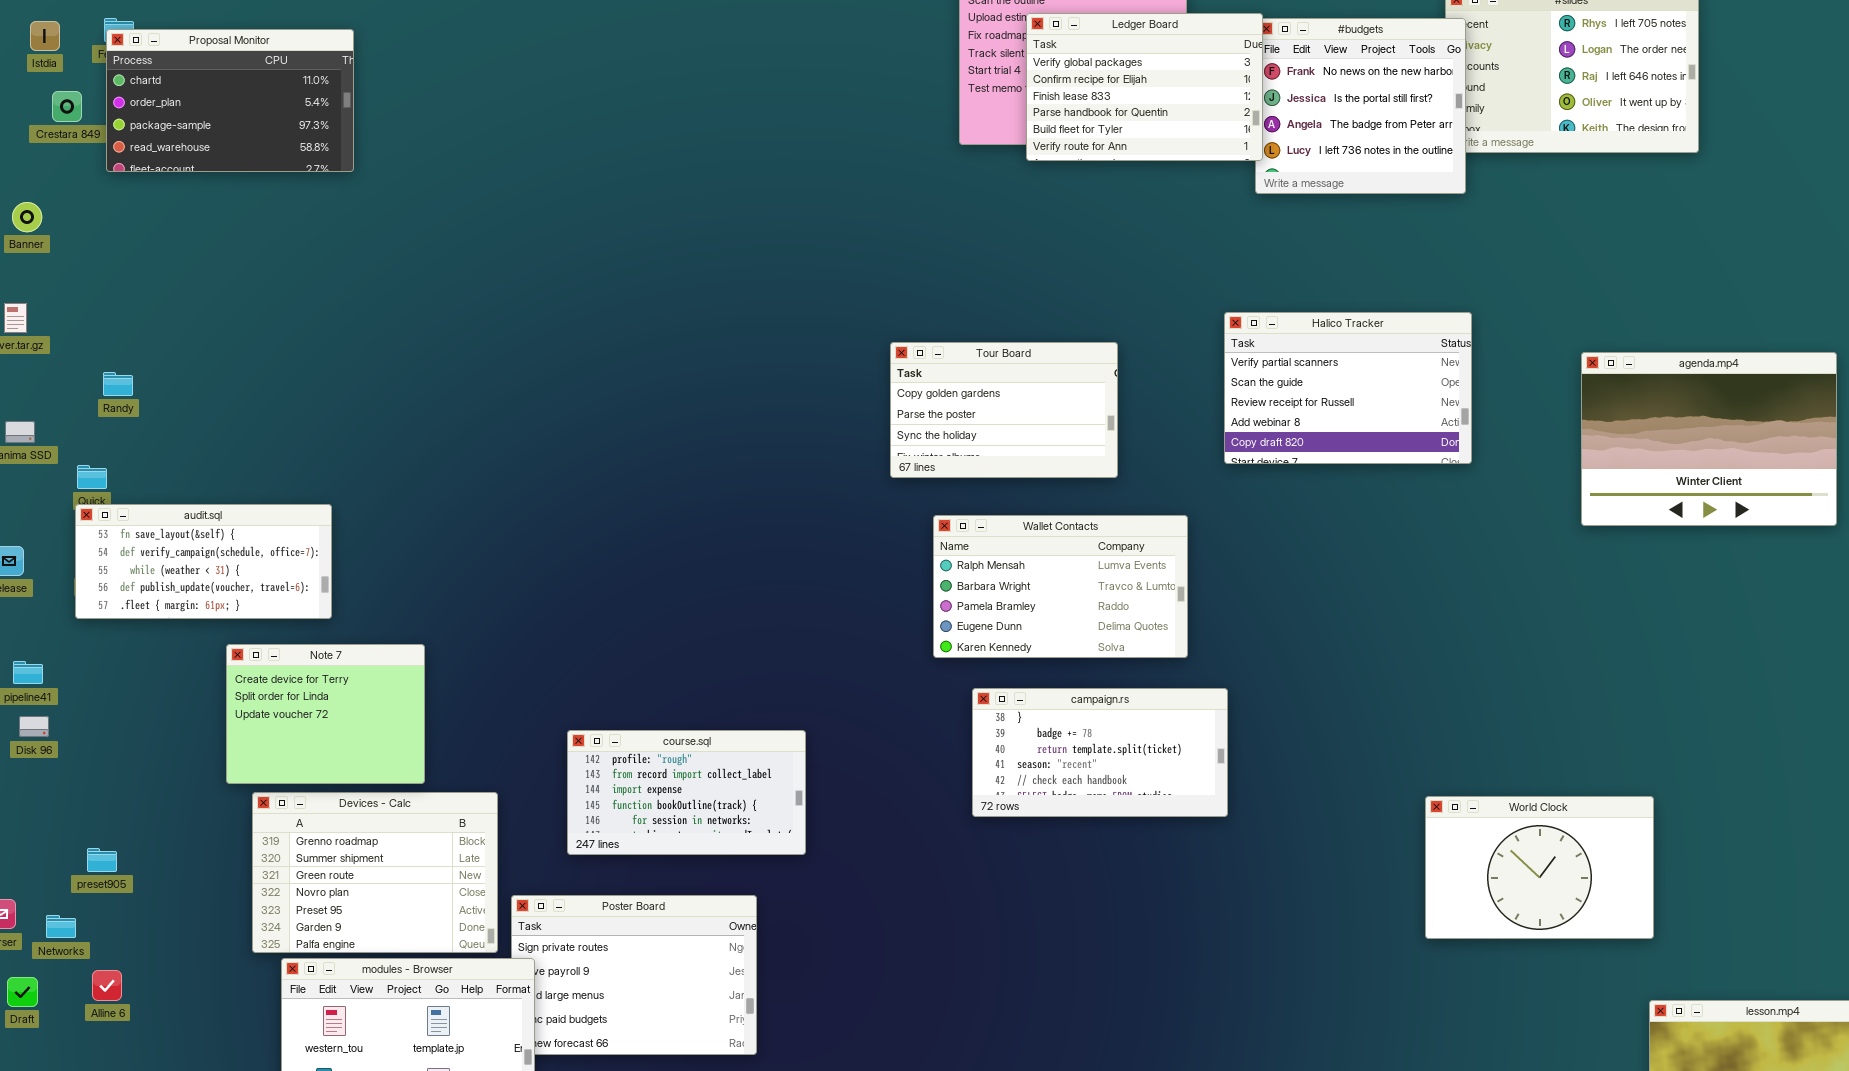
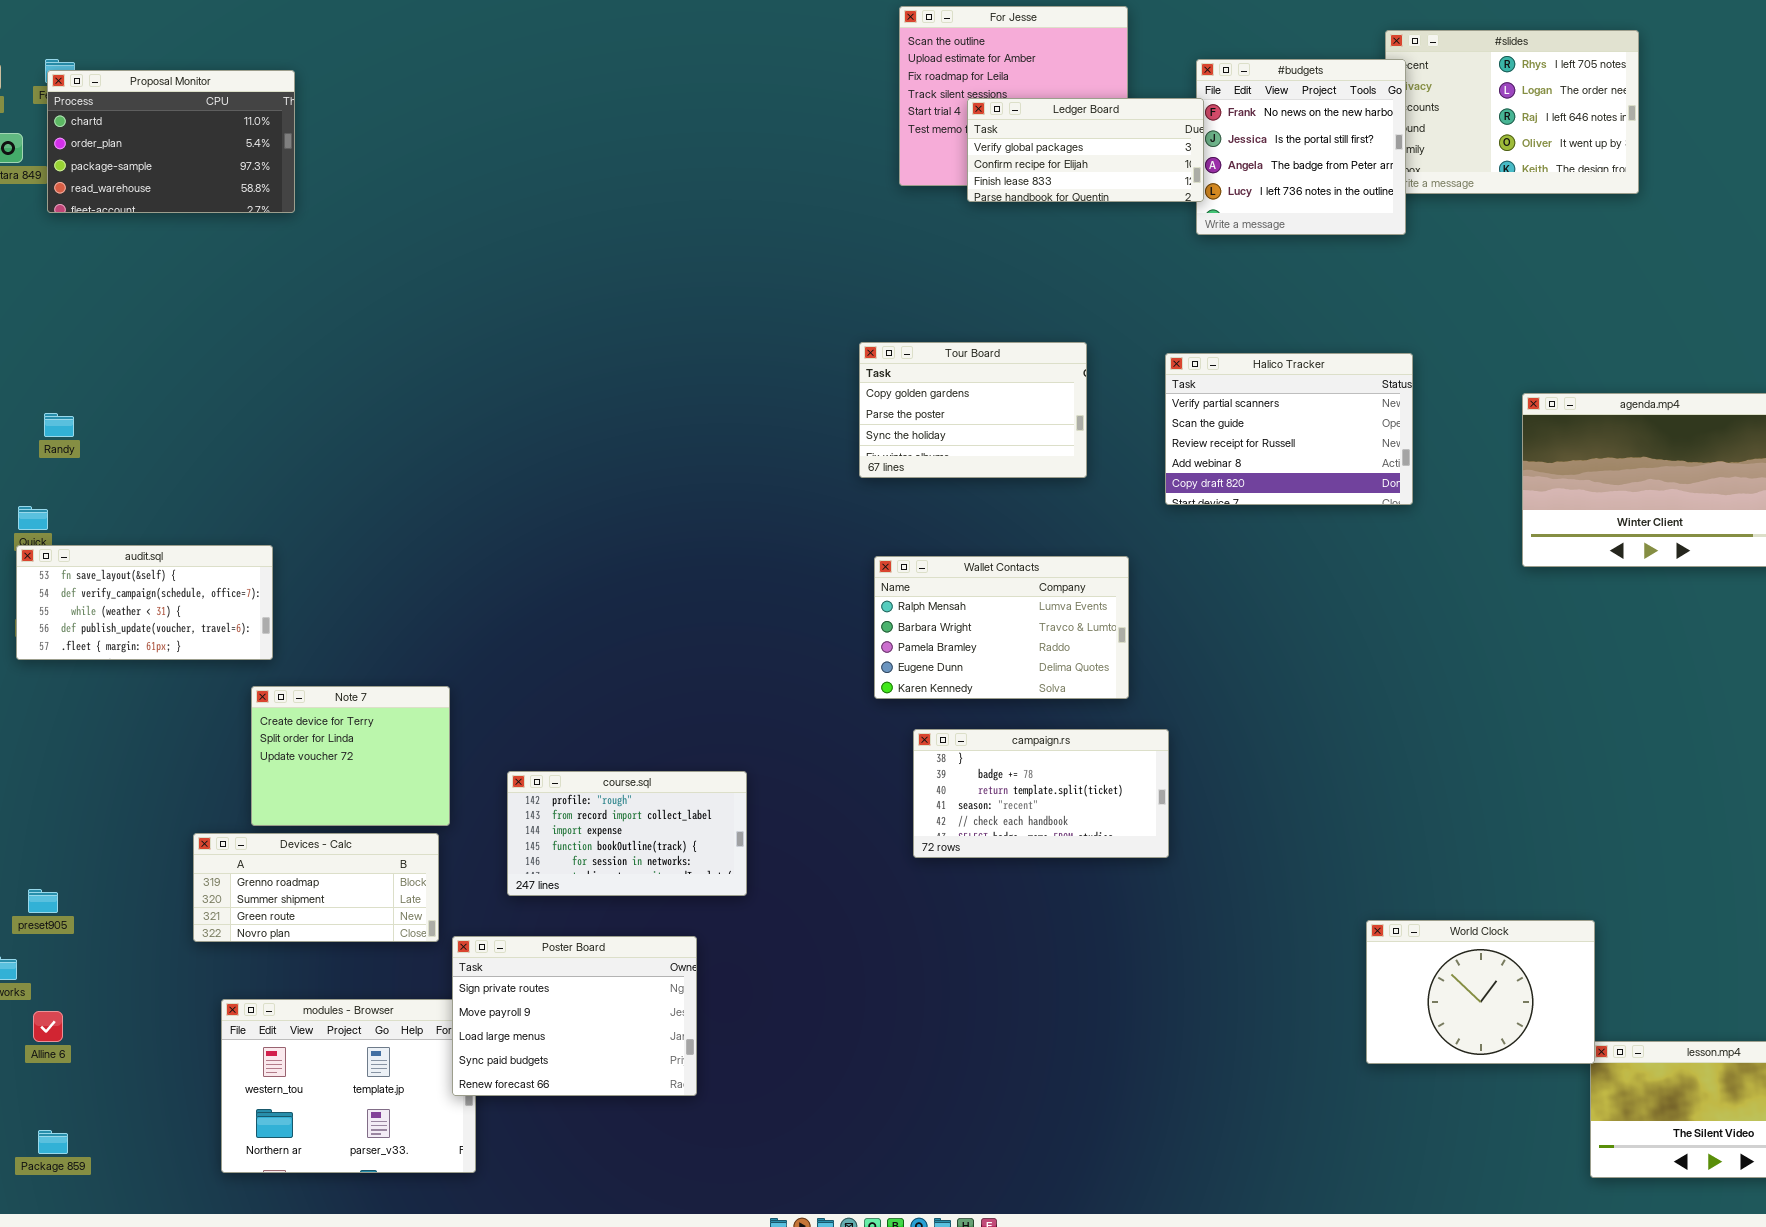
Ledger Board: [1026,13,1263,161] -> [967,98,1204,202], resized
Tour Board: [890,342,1118,478] -> [859,342,1087,478], moved
Note 7: [226,644,425,784] -> [251,686,450,826], moved
Devices - Calc: [252,792,498,953] -> [193,833,439,942], resized
World Clock: [1425,796,1654,939] -> [1366,920,1595,1064], moved
Poster Board: [511,895,757,1055] -> [452,936,697,1096], raised

